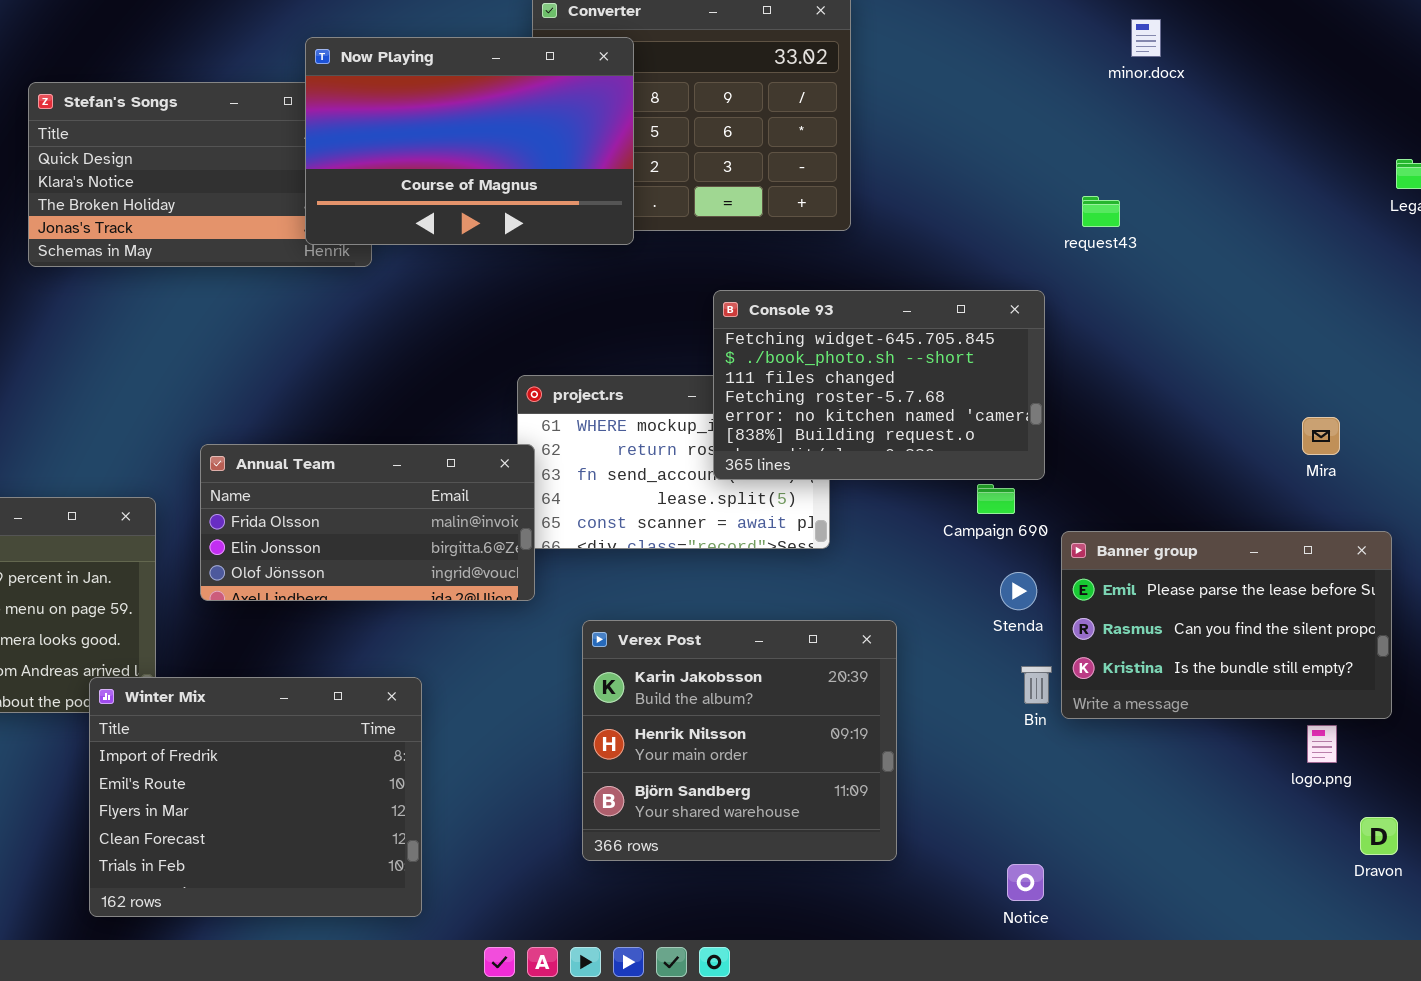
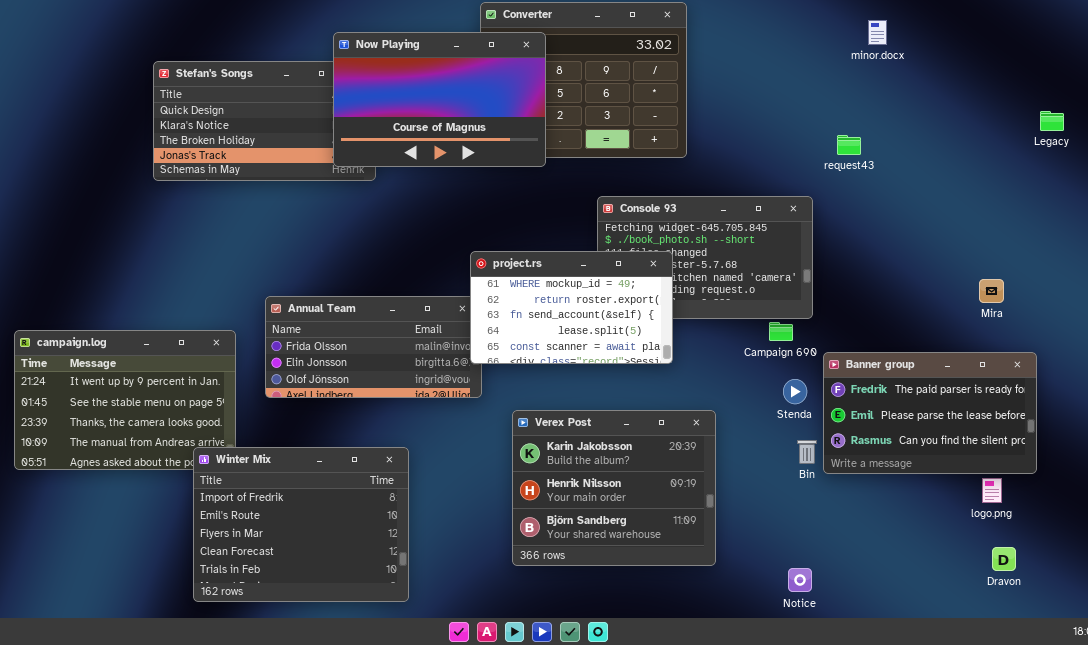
project.rs: [517,375,830,549] -> [470,251,673,364], raised
Banner group: [1061,531,1392,719] -> [823,352,1037,474], scrolled up 1 row
Dravon: [1360,817,1398,855] -> [992,547,1016,571], moved

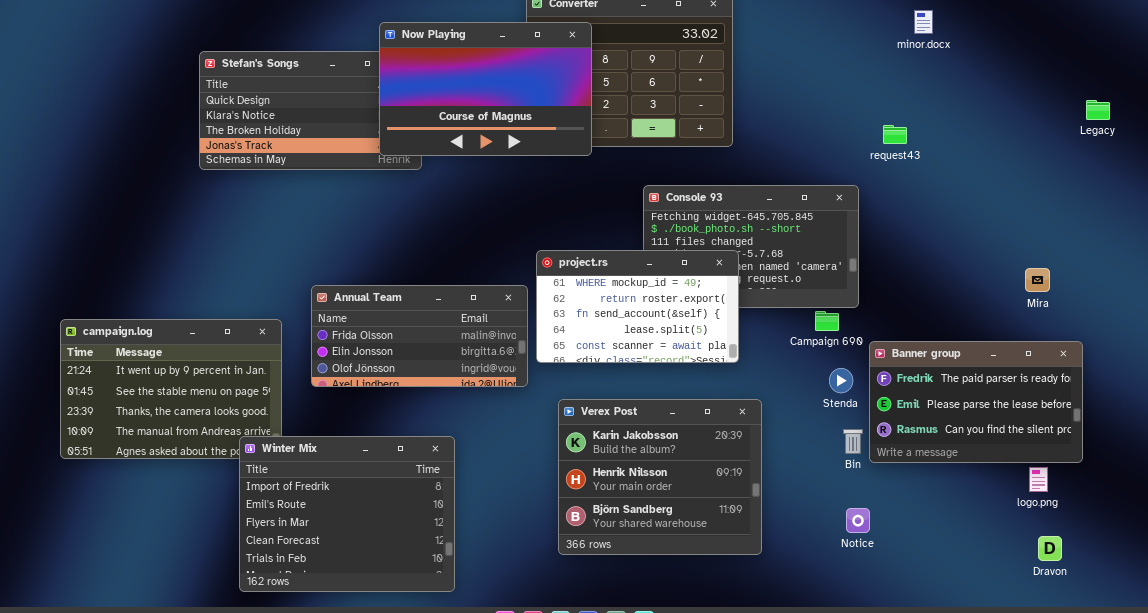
project.rs: [470,251,673,364] -> [536,250,739,363], moved
Notice: [788,568,812,592] -> [846,508,870,533], moved

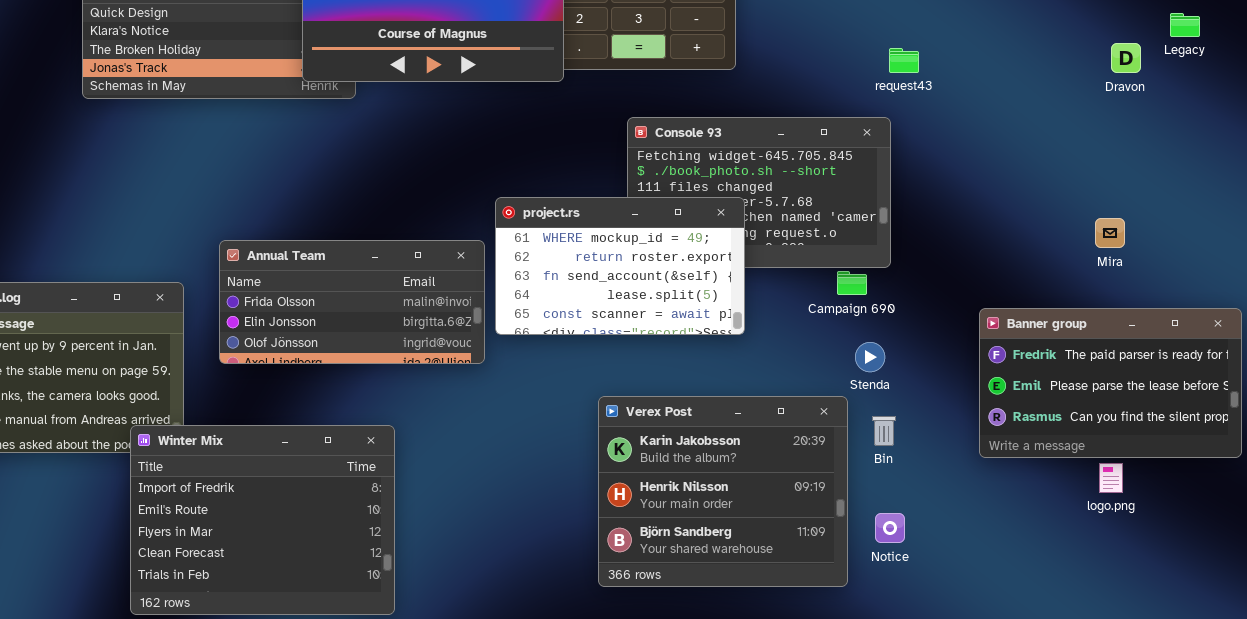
request43: [883,125,907,144] -> [889,48,919,73], moved
Banner group: [869,341,1083,463] -> [979,308,1242,458], moved
Verex Post: [558,399,762,555] -> [598,396,848,587], moved
Dravon: [1038,536,1062,561] -> [1111,43,1141,73], moved

